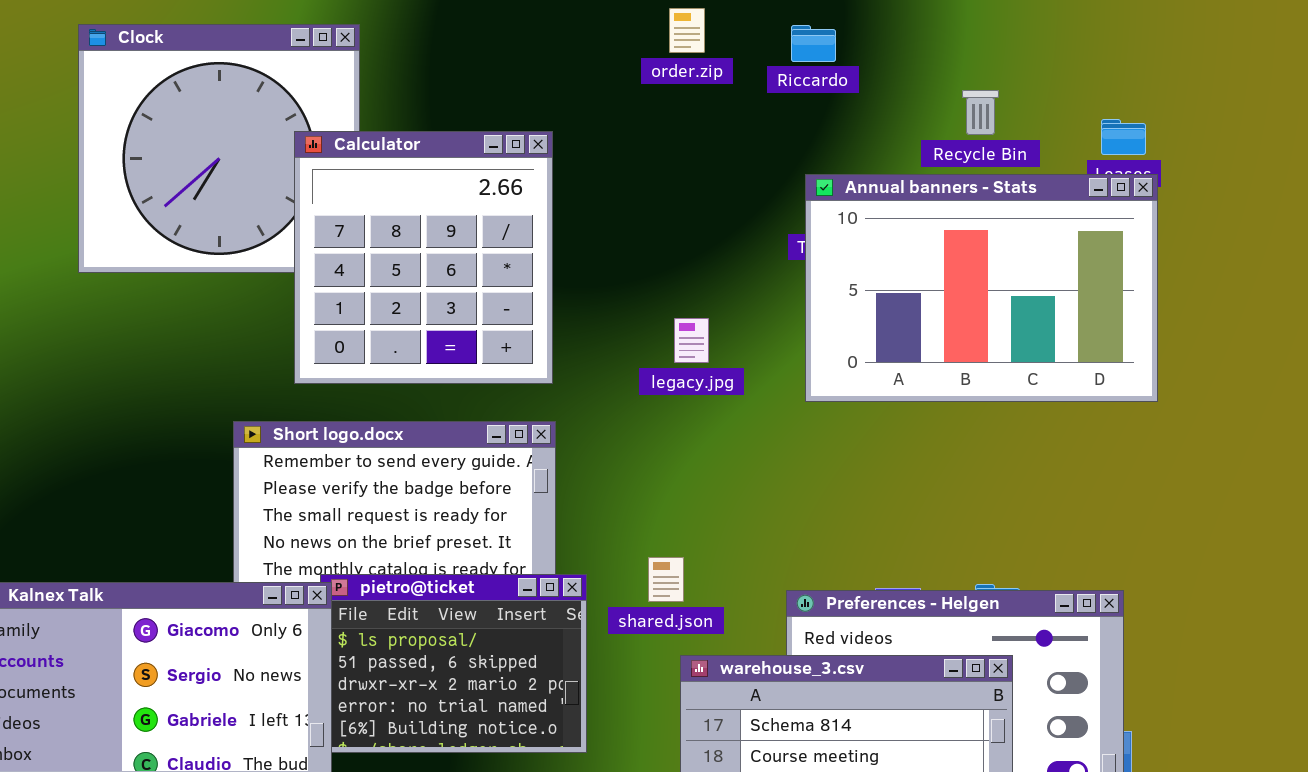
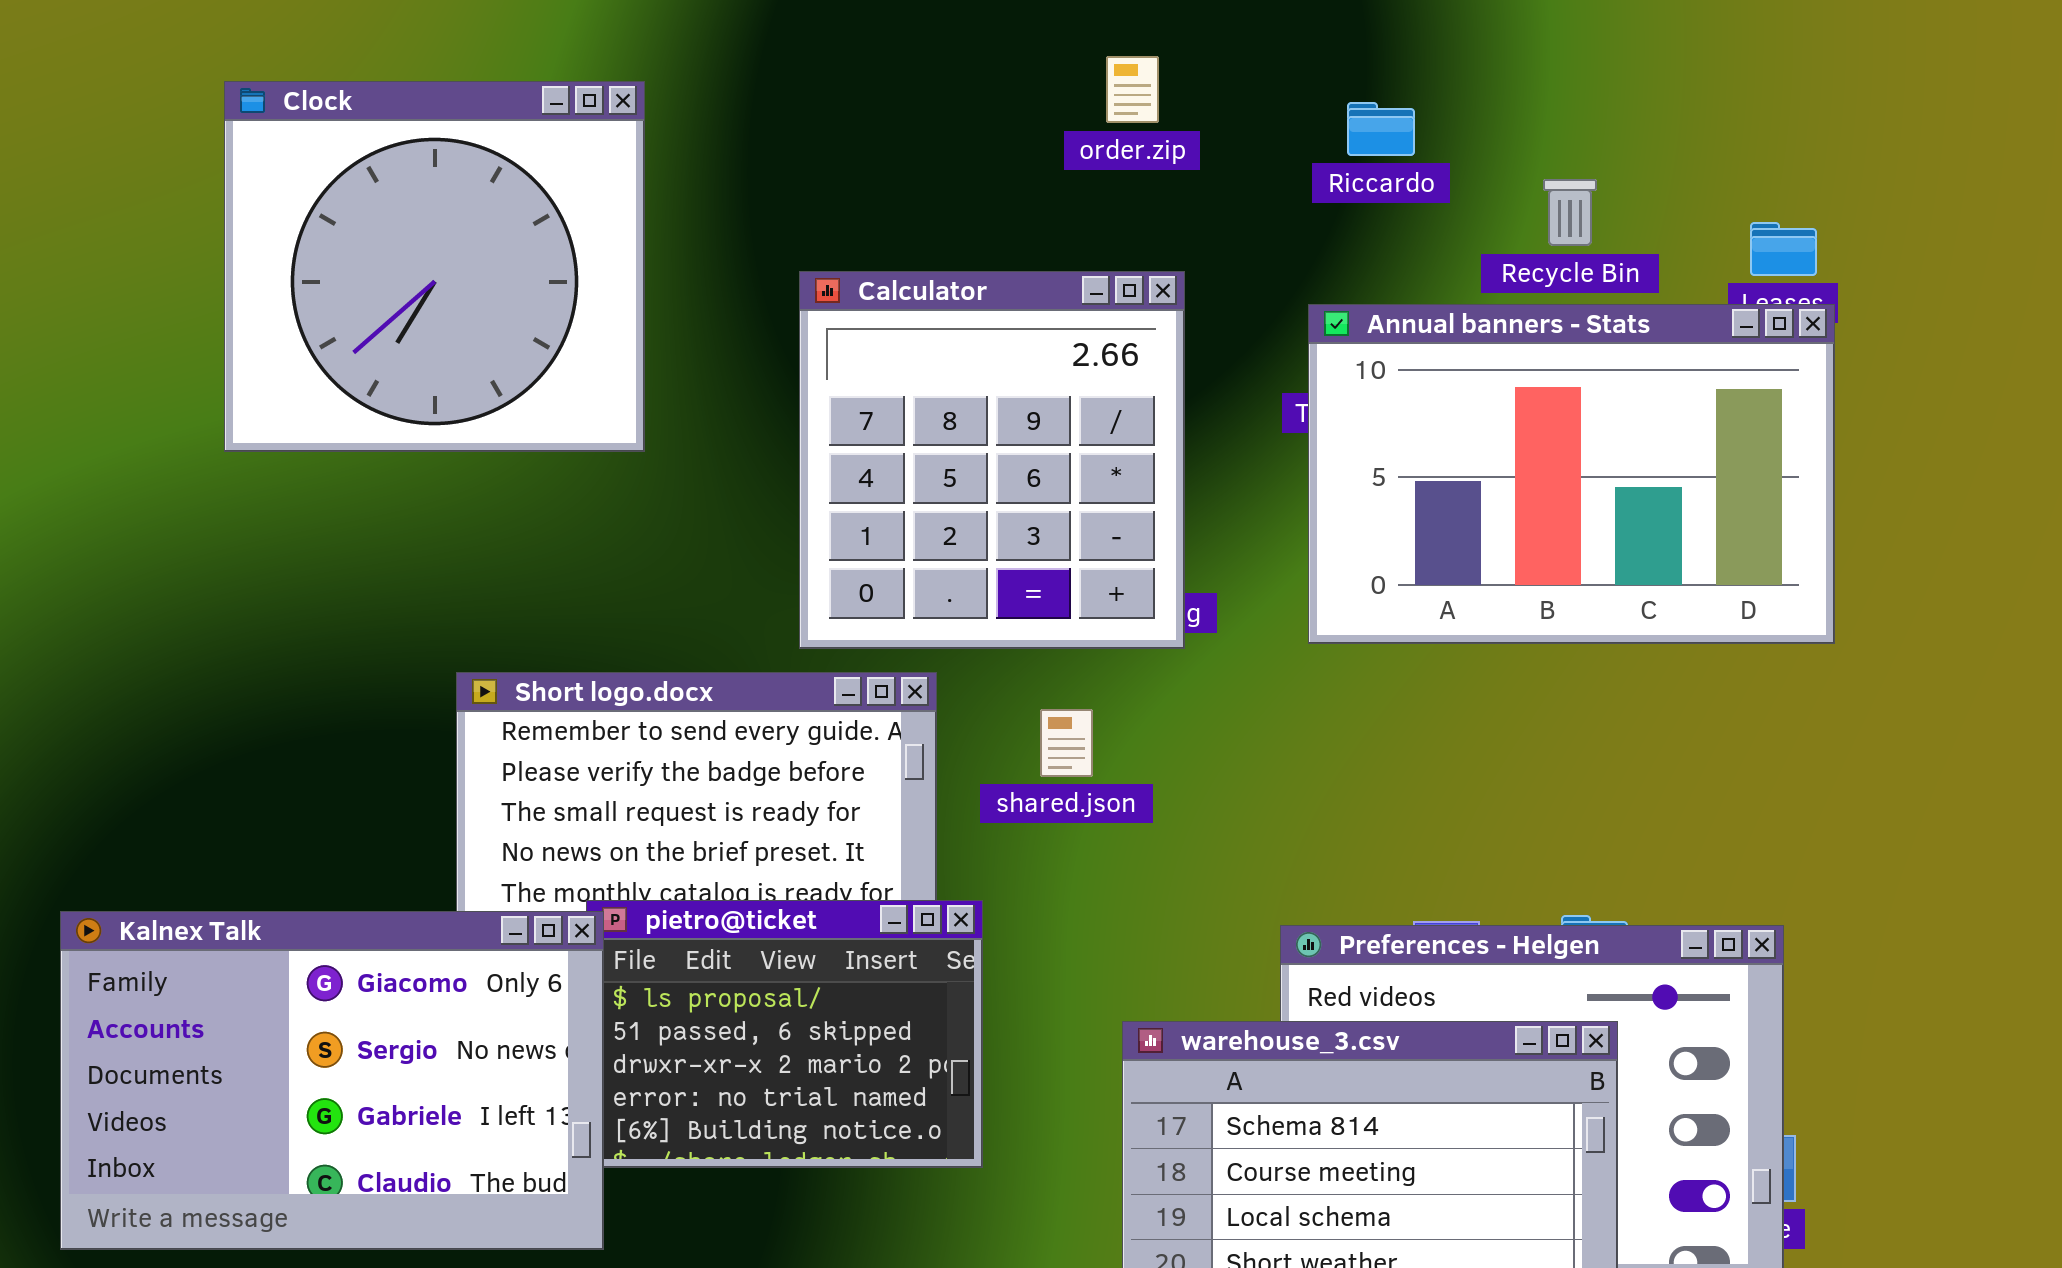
Riccardo: [791,25,836,62] -> [1347,102,1415,156], moved
Calculator: [294,131,553,384] -> [799,271,1185,649], moved
shared.json: [648,557,684,602] -> [1040,709,1093,777], moved

